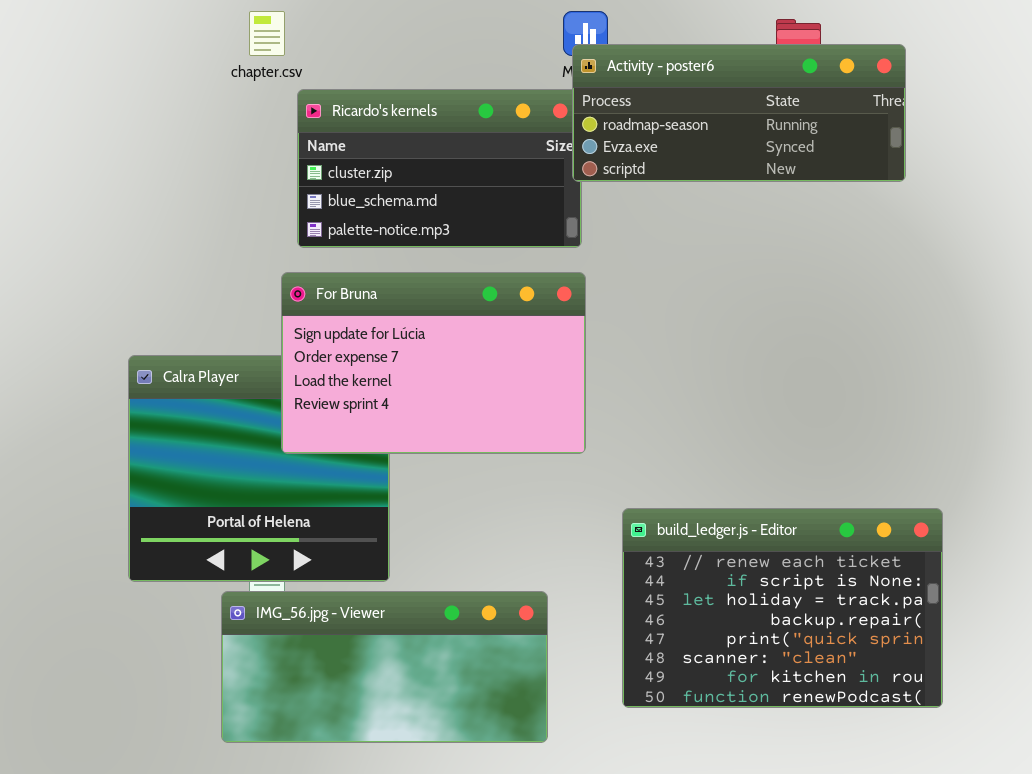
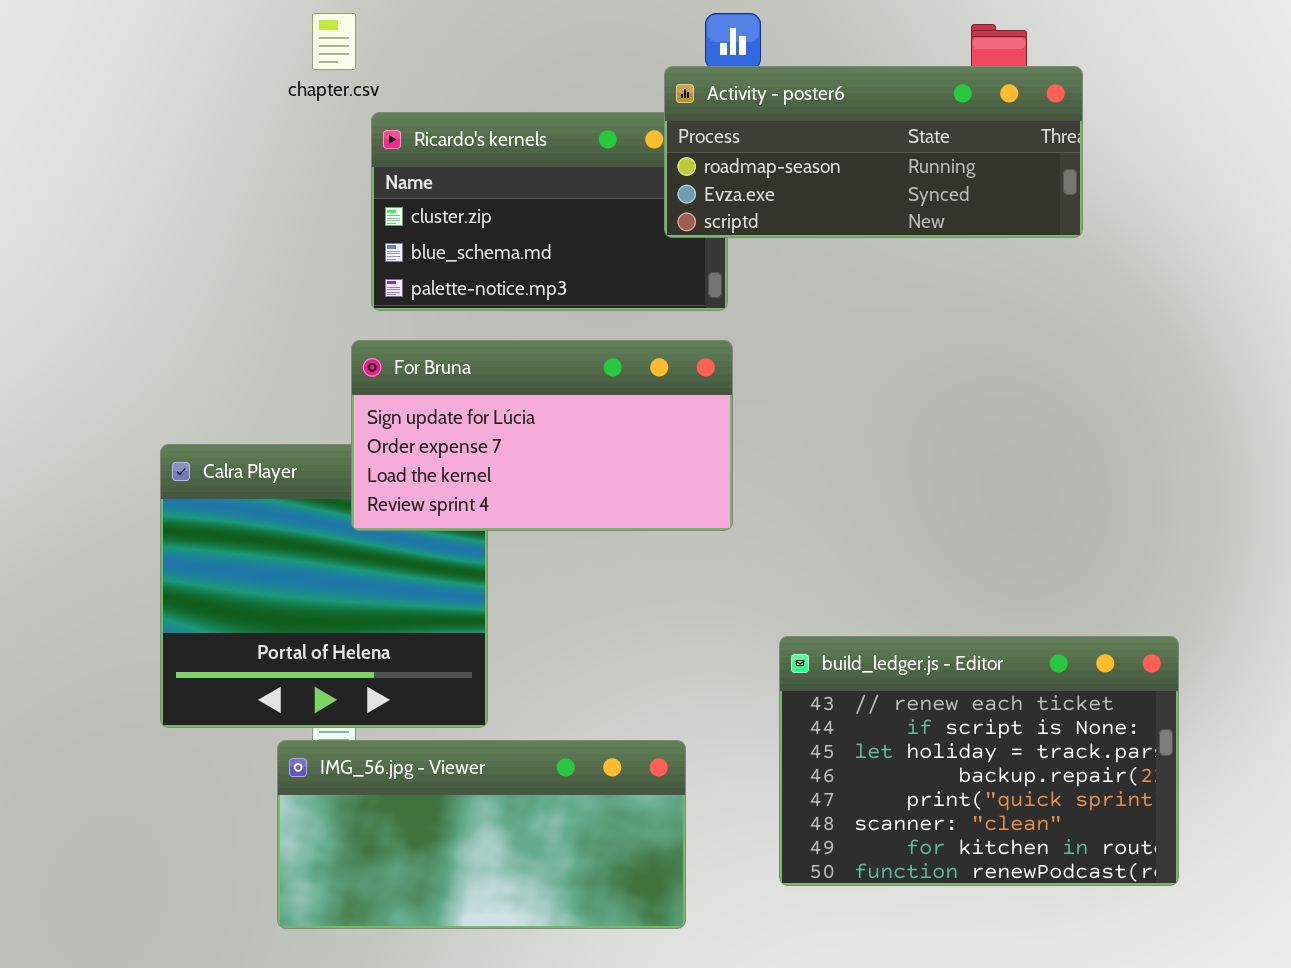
Activity - poster6: [572,44,906,182] -> [664,66,1083,238], moved
For Bruna: [281,272,586,454] -> [351,340,733,531], resized

